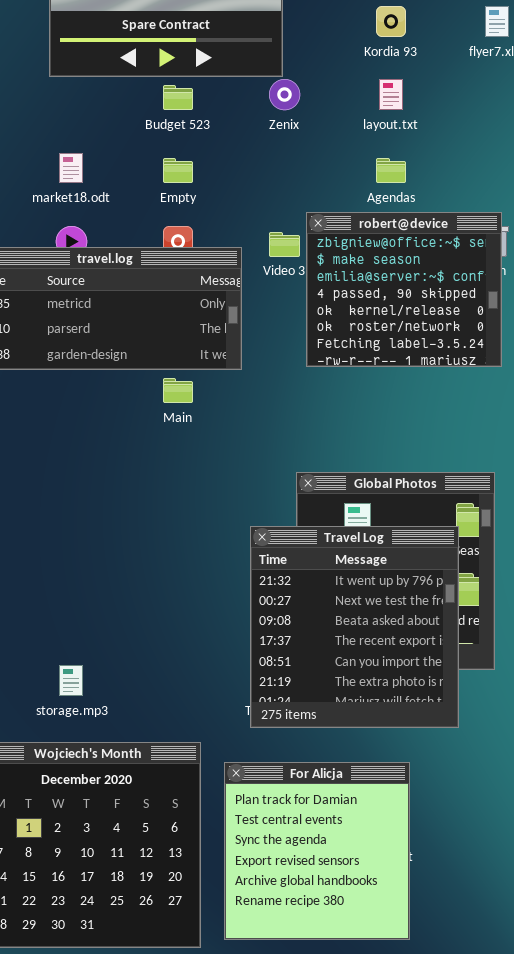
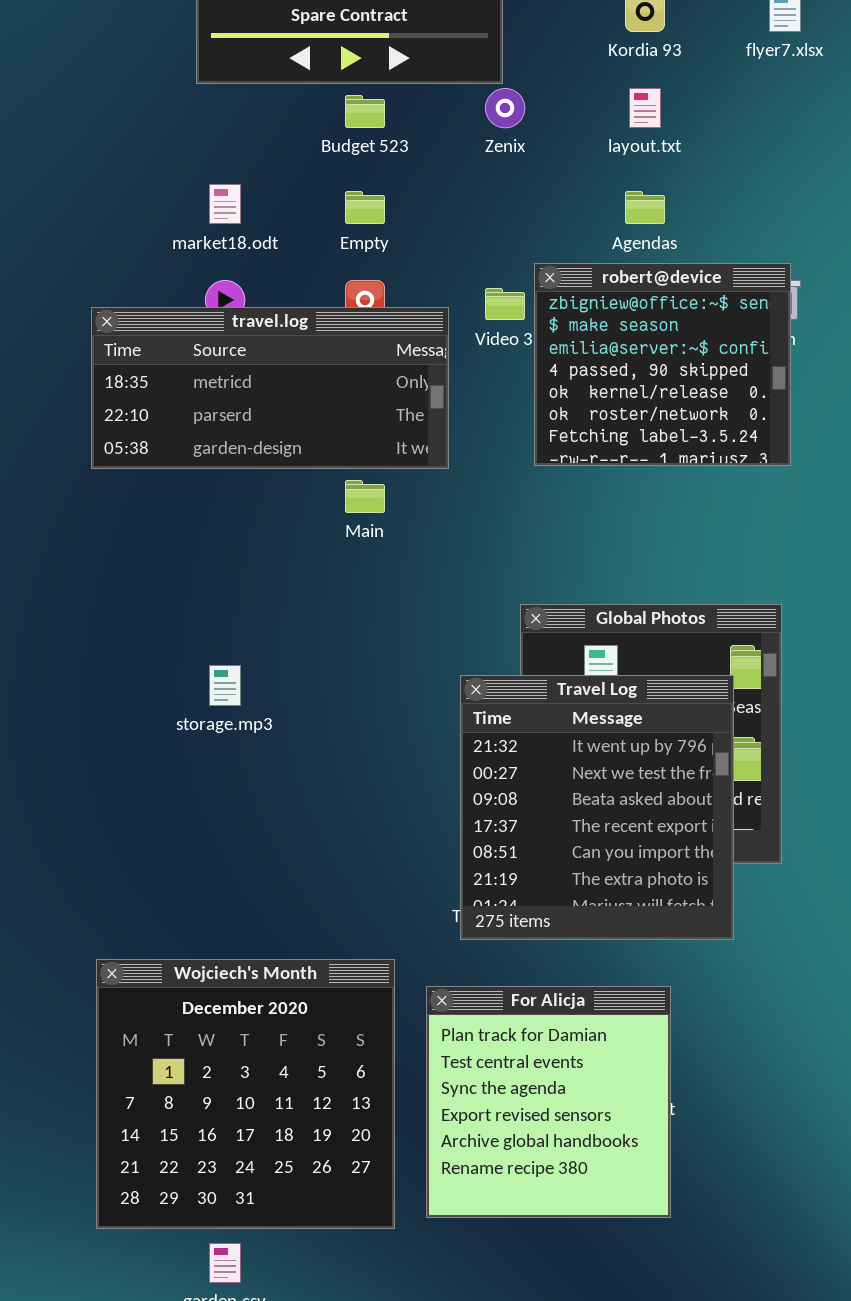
storage.mp3: [59,665,83,696] -> [209,665,241,706], moved

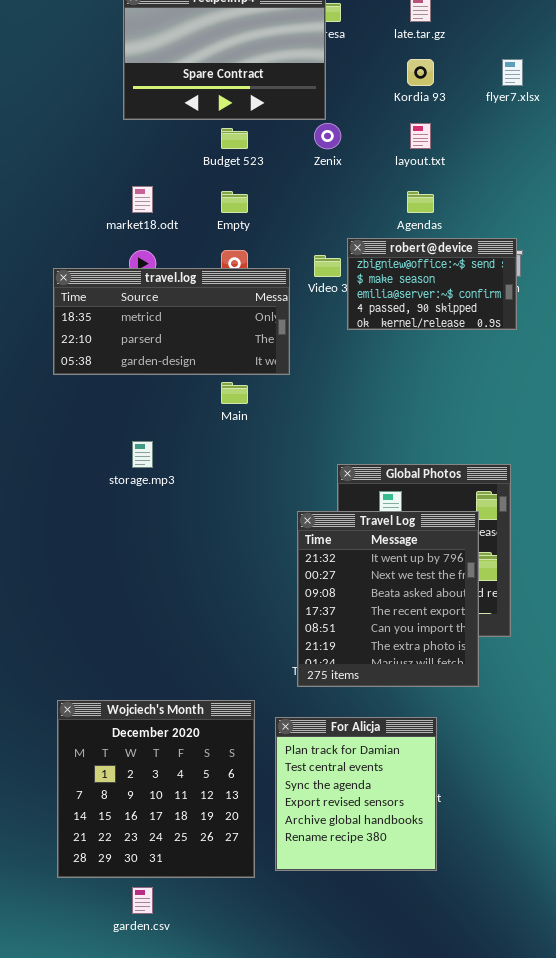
robert@device: [534,263,791,466] -> [347,238,517,330], resized
storage.mp3: [209,665,241,706] -> [132,441,153,468], moved

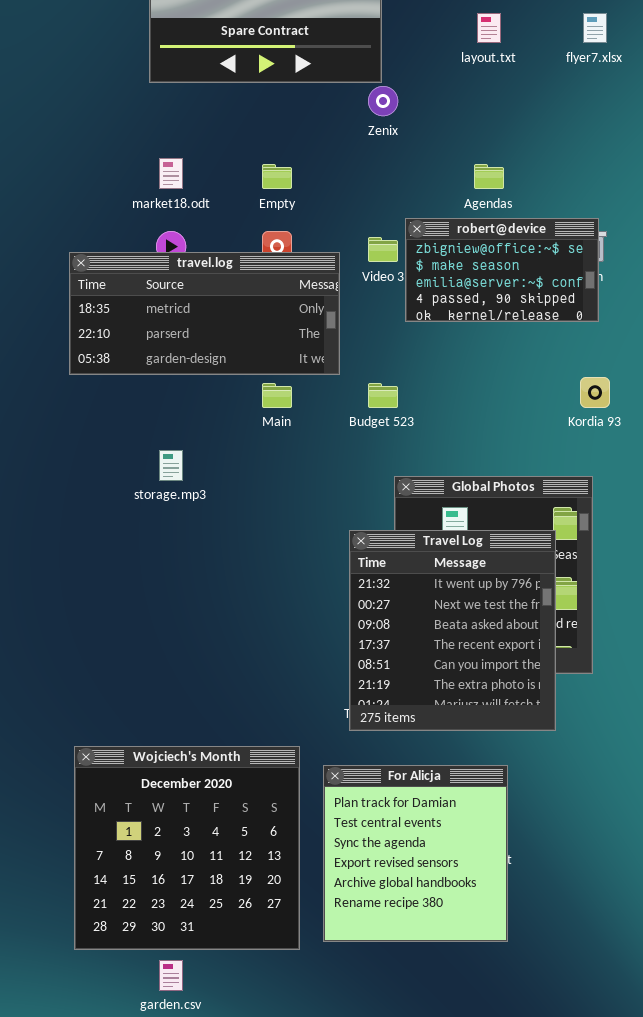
Kordia 93: [407,59,434,86] -> [580,377,610,408], moved
layout.txt: [410,123,431,149] -> [477,13,501,43], moved
Budget 523: [221,128,248,149] -> [368,383,398,408], moved

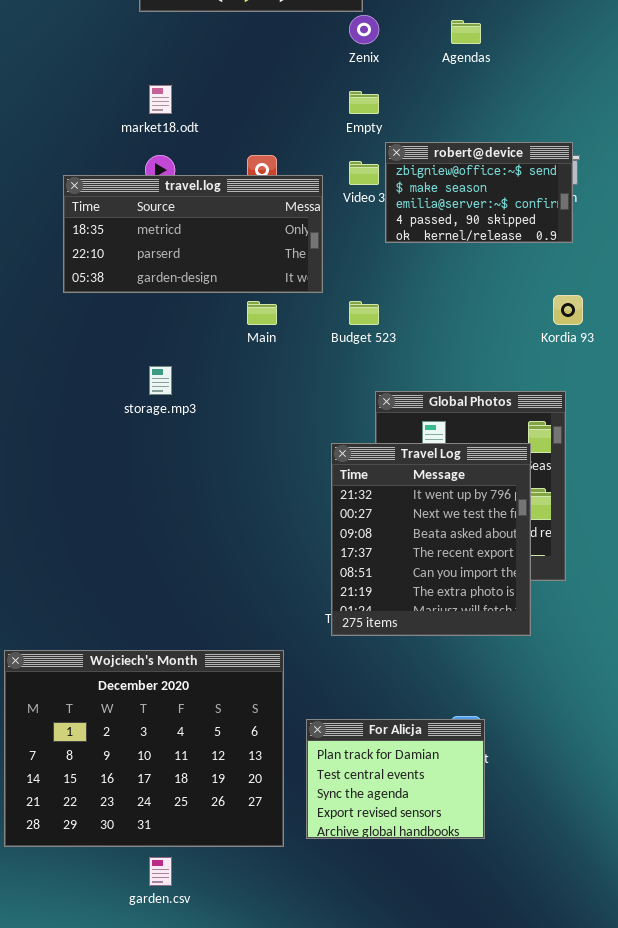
Empty: [262,164,292,189] -> [349,91,379,114], moved
Agendas: [474,164,504,189] -> [451,20,481,44], moved
Wojciech's Month: [74,746,300,950] -> [4,650,284,847], resized
For Alicja: [323,765,508,942] -> [306,719,485,839], resized

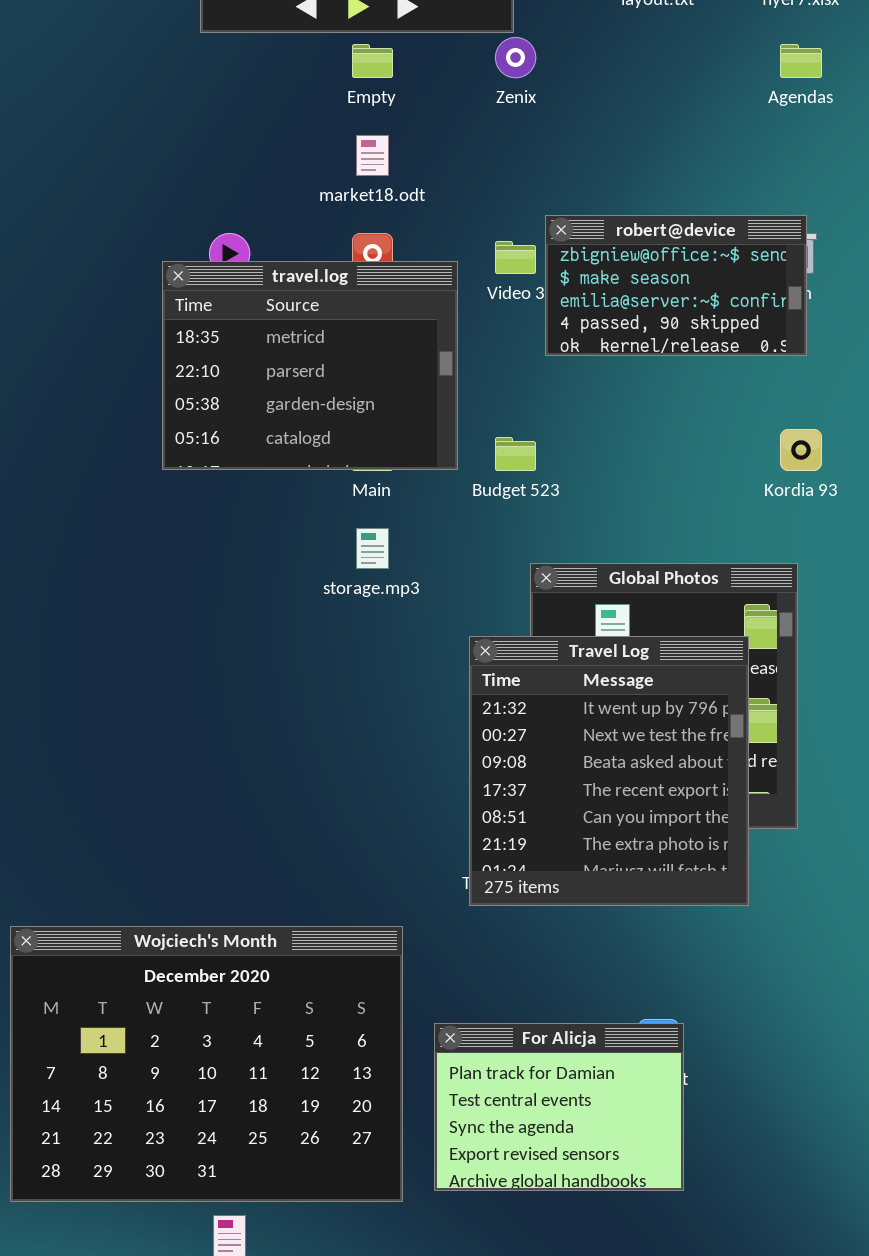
Agendas: [451,20,481,44] -> [780,44,822,78], moved
market18.odt: [149,85,172,114] -> [356,135,389,176], moved
Empty: [349,91,379,114] -> [352,44,393,78], moved
travel.log: [63,175,323,293] -> [162,261,458,470], resized
storage.mp3: [149,366,172,395] -> [356,528,389,569], moved

